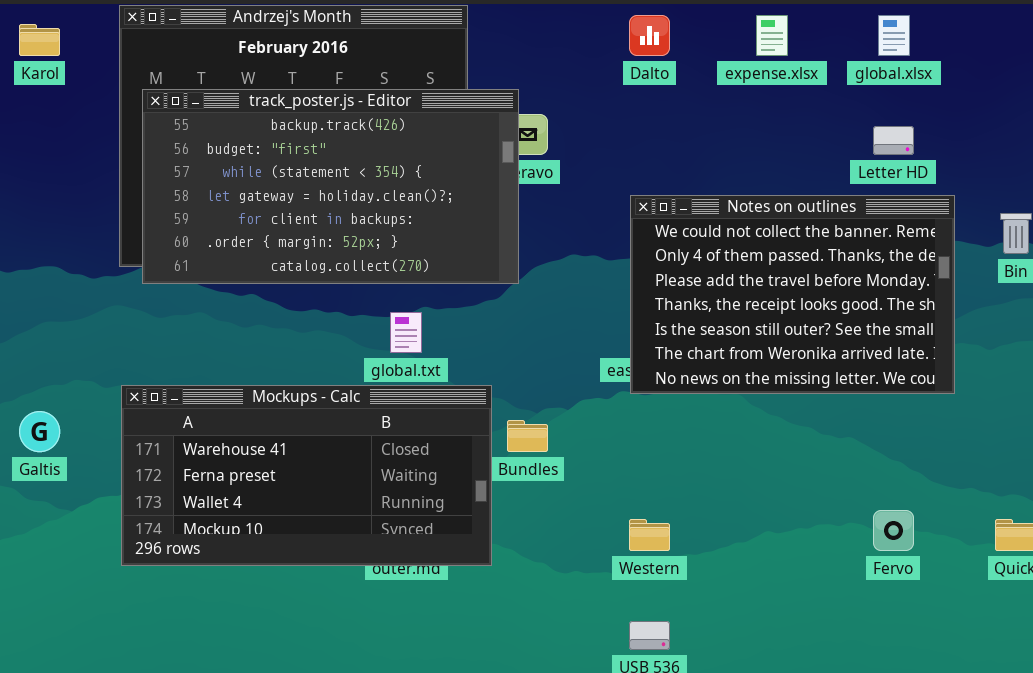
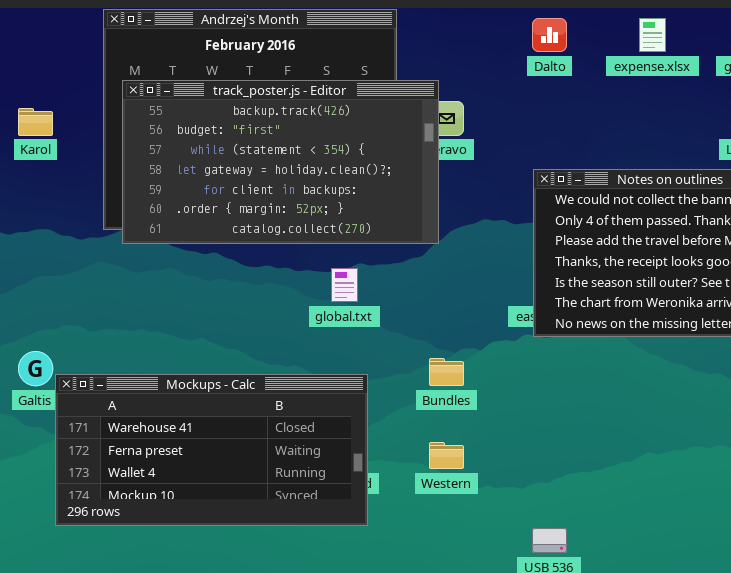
Karol: [19,24,60,56] -> [18,108,53,136], moved
Mockups - Calc: [121,385,492,566] -> [55,374,368,526], moved
Western: [629,519,670,551] -> [429,442,464,469], moved

